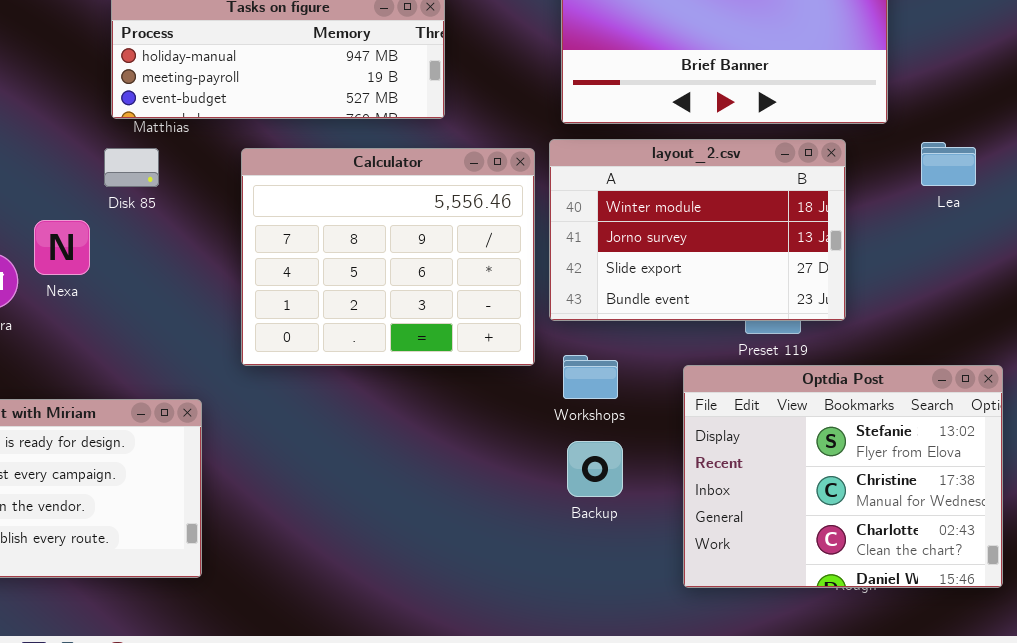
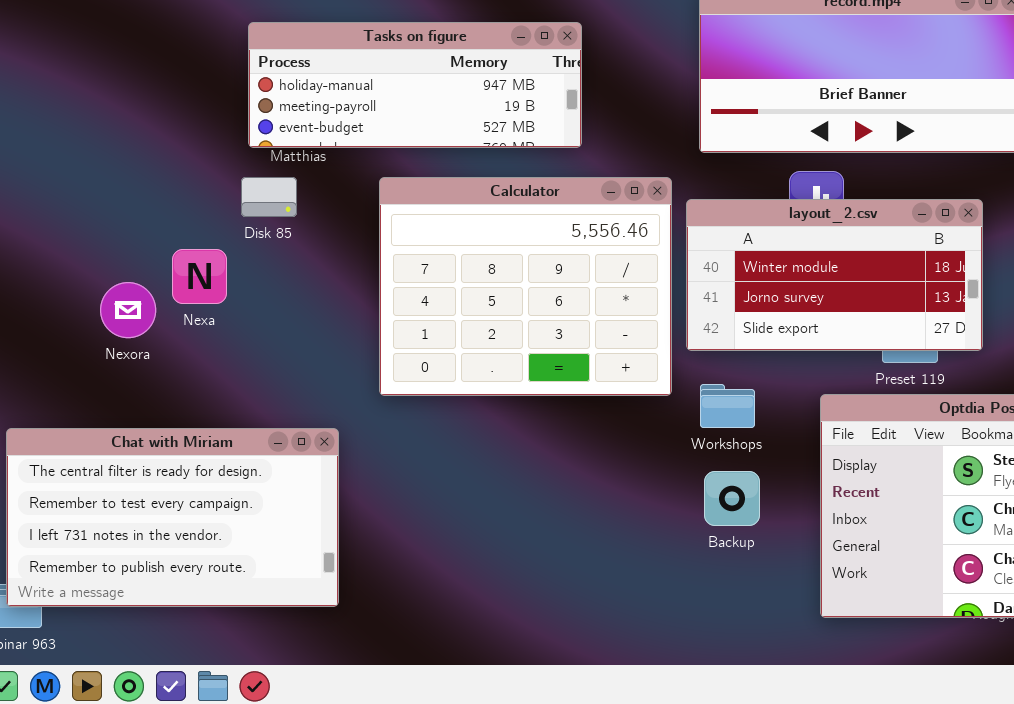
layout_2.csv: [549,139,846,321] -> [686,199,983,351], resized

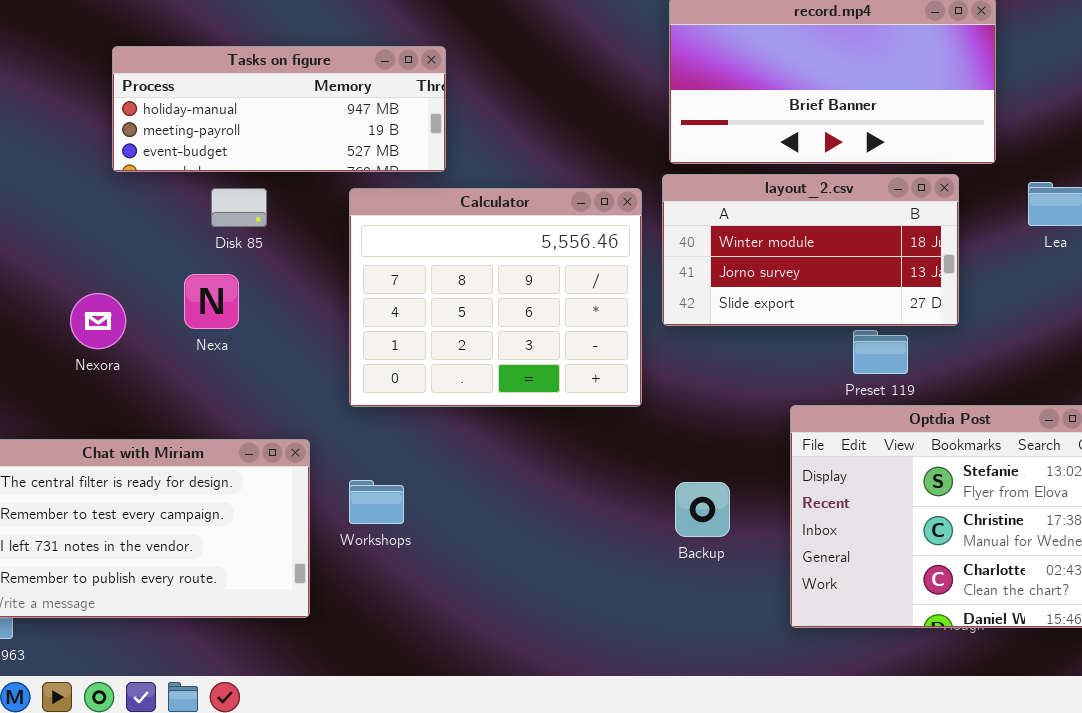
Tasks on figure: [248,22,582,148] -> [112,46,446,172], moved
layout_2.csv: [686,199,983,351] -> [662,174,959,326], moved
Nexa: [172,249,227,304] -> [184,274,239,329], moved
Workshops: [700,384,755,428] -> [349,480,404,524], moved

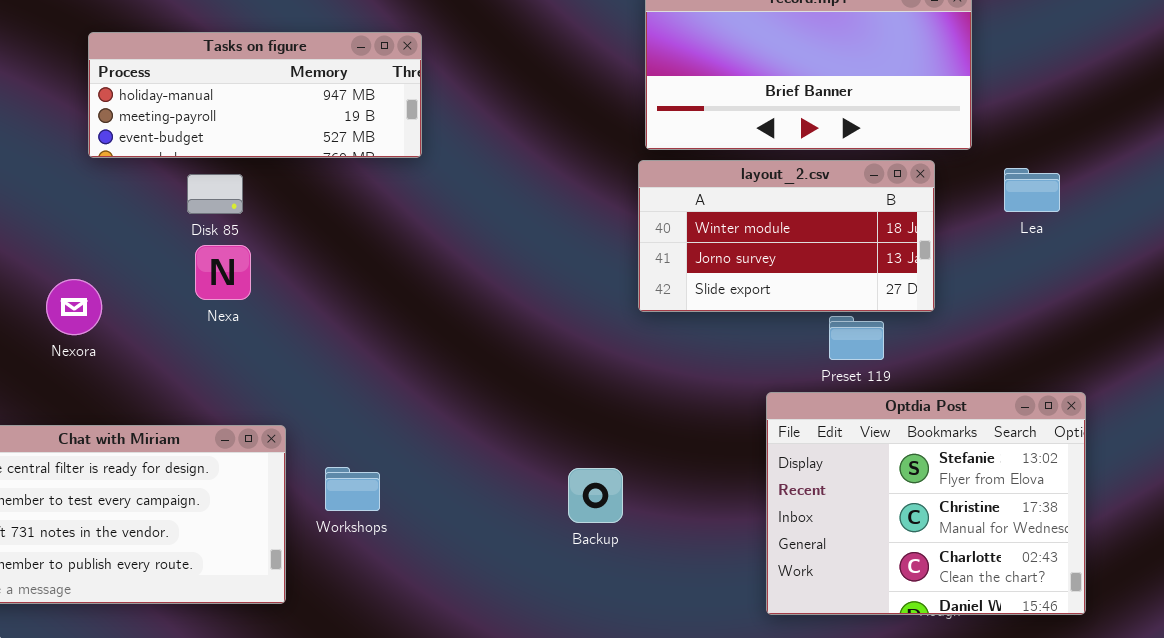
Calculator: [349,188,642,407] -> none, closed
Nexa: [184,274,239,329] -> [195,245,251,300], moved
Backup: [675,482,730,537] -> [568,468,623,523], moved

